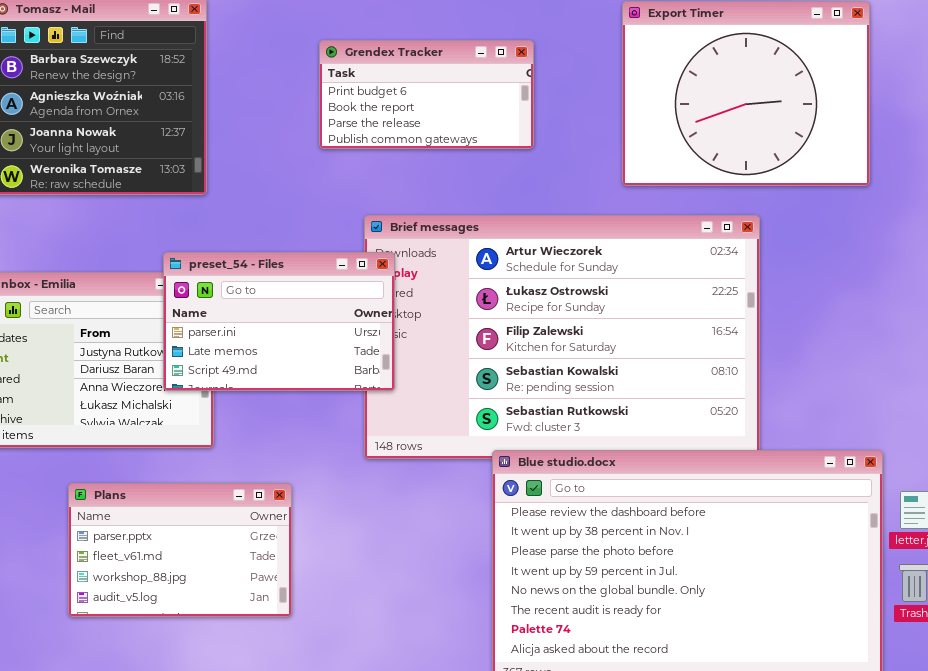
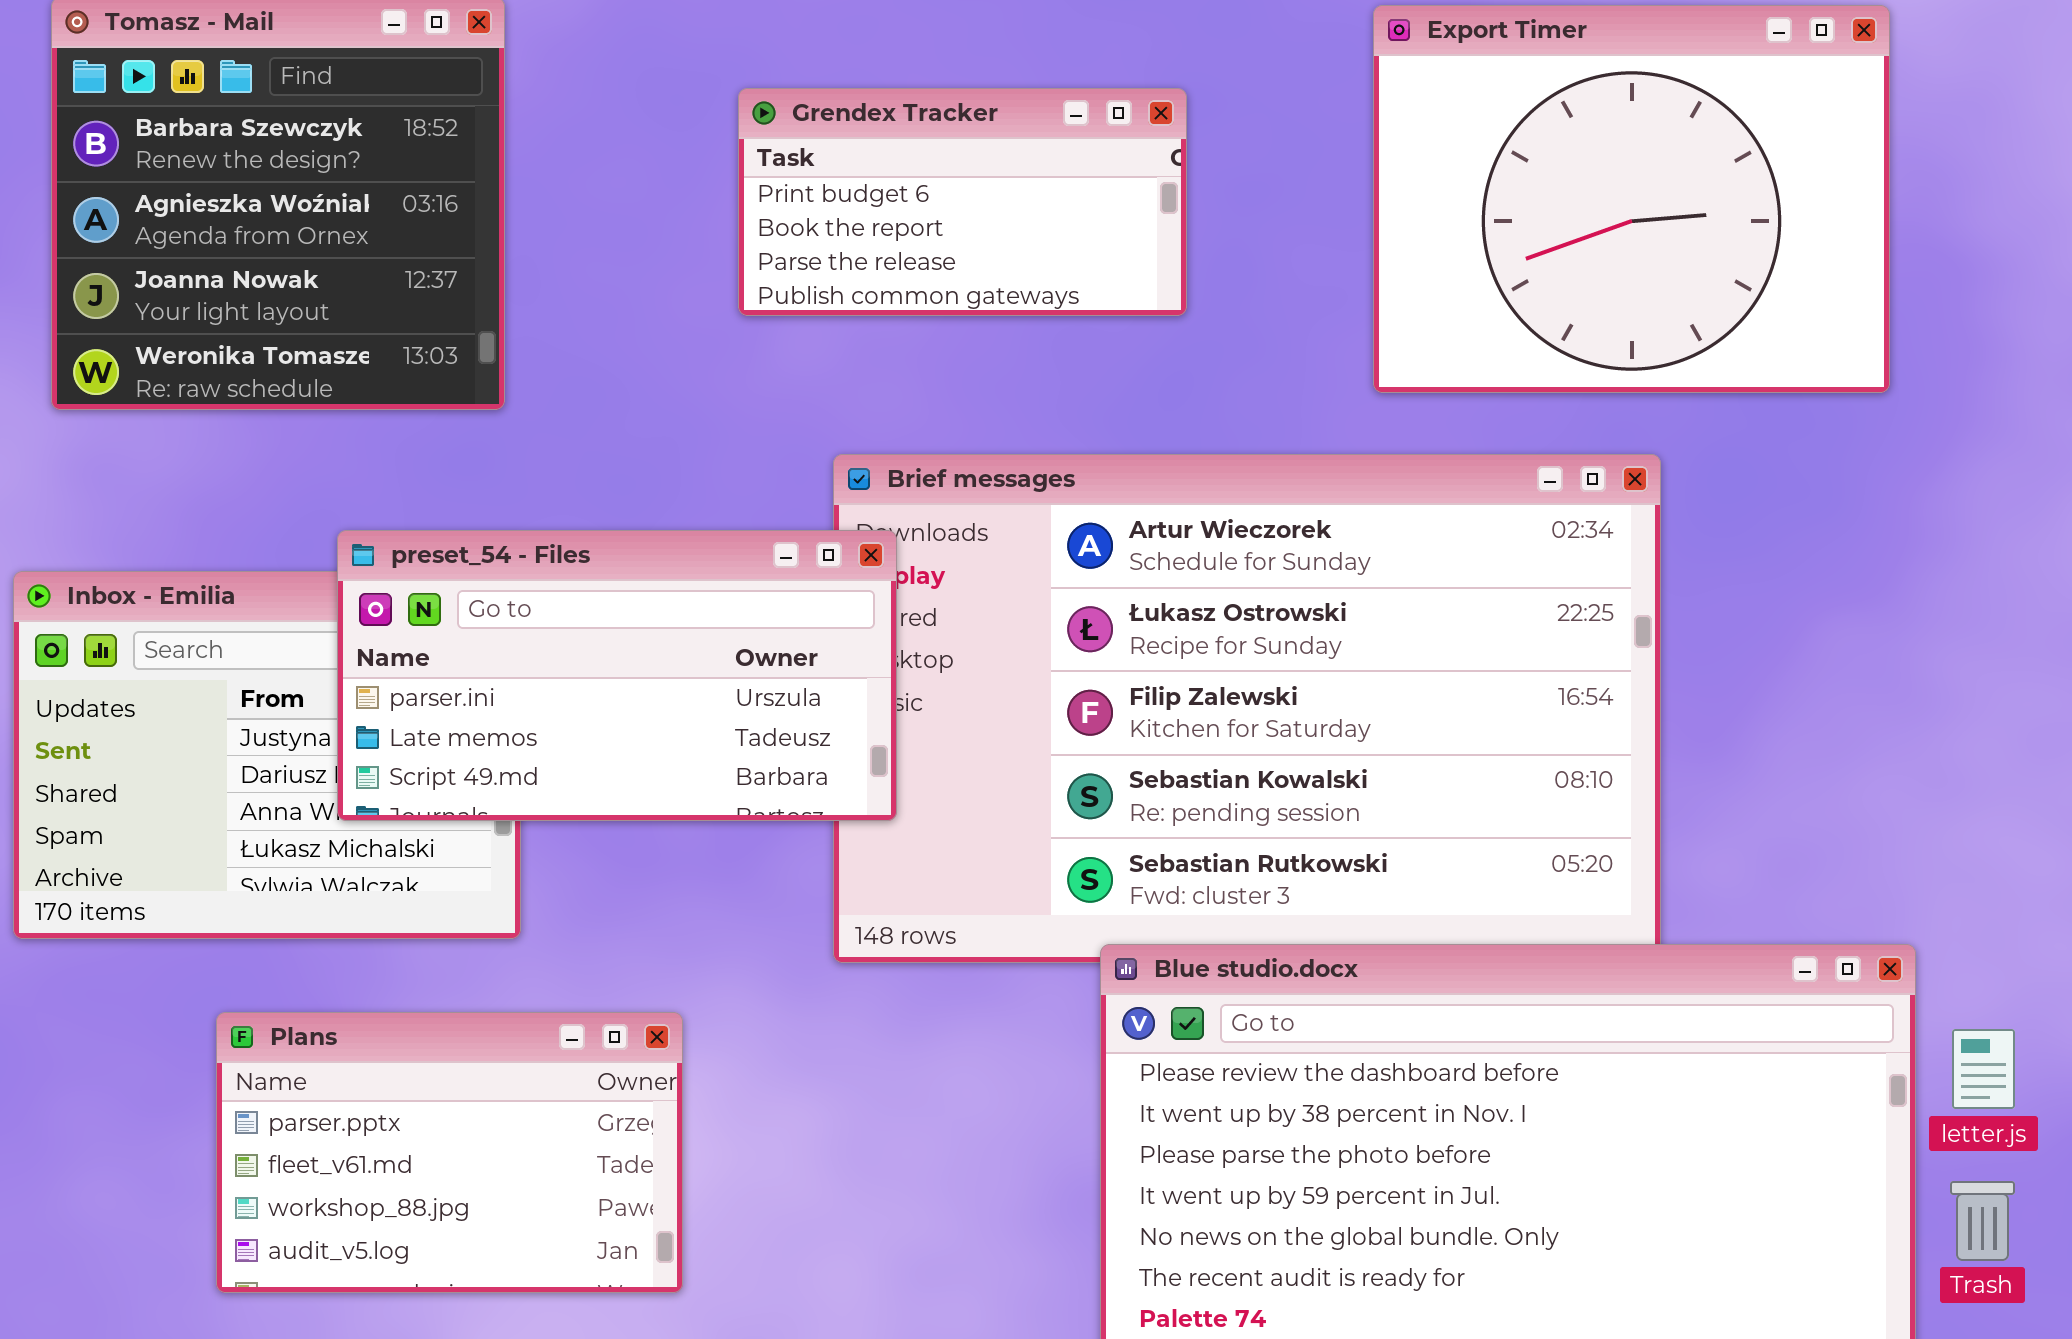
preset_54 - Files: [163,252,395,391] -> [337,530,897,821], resized

